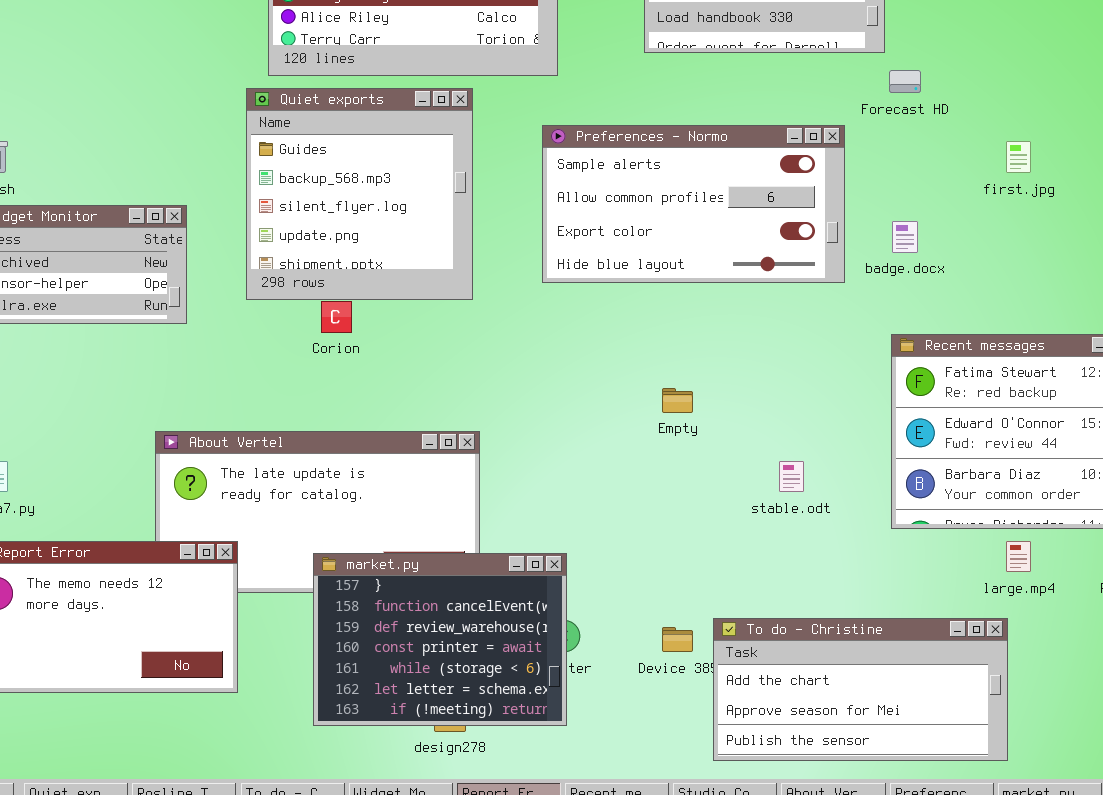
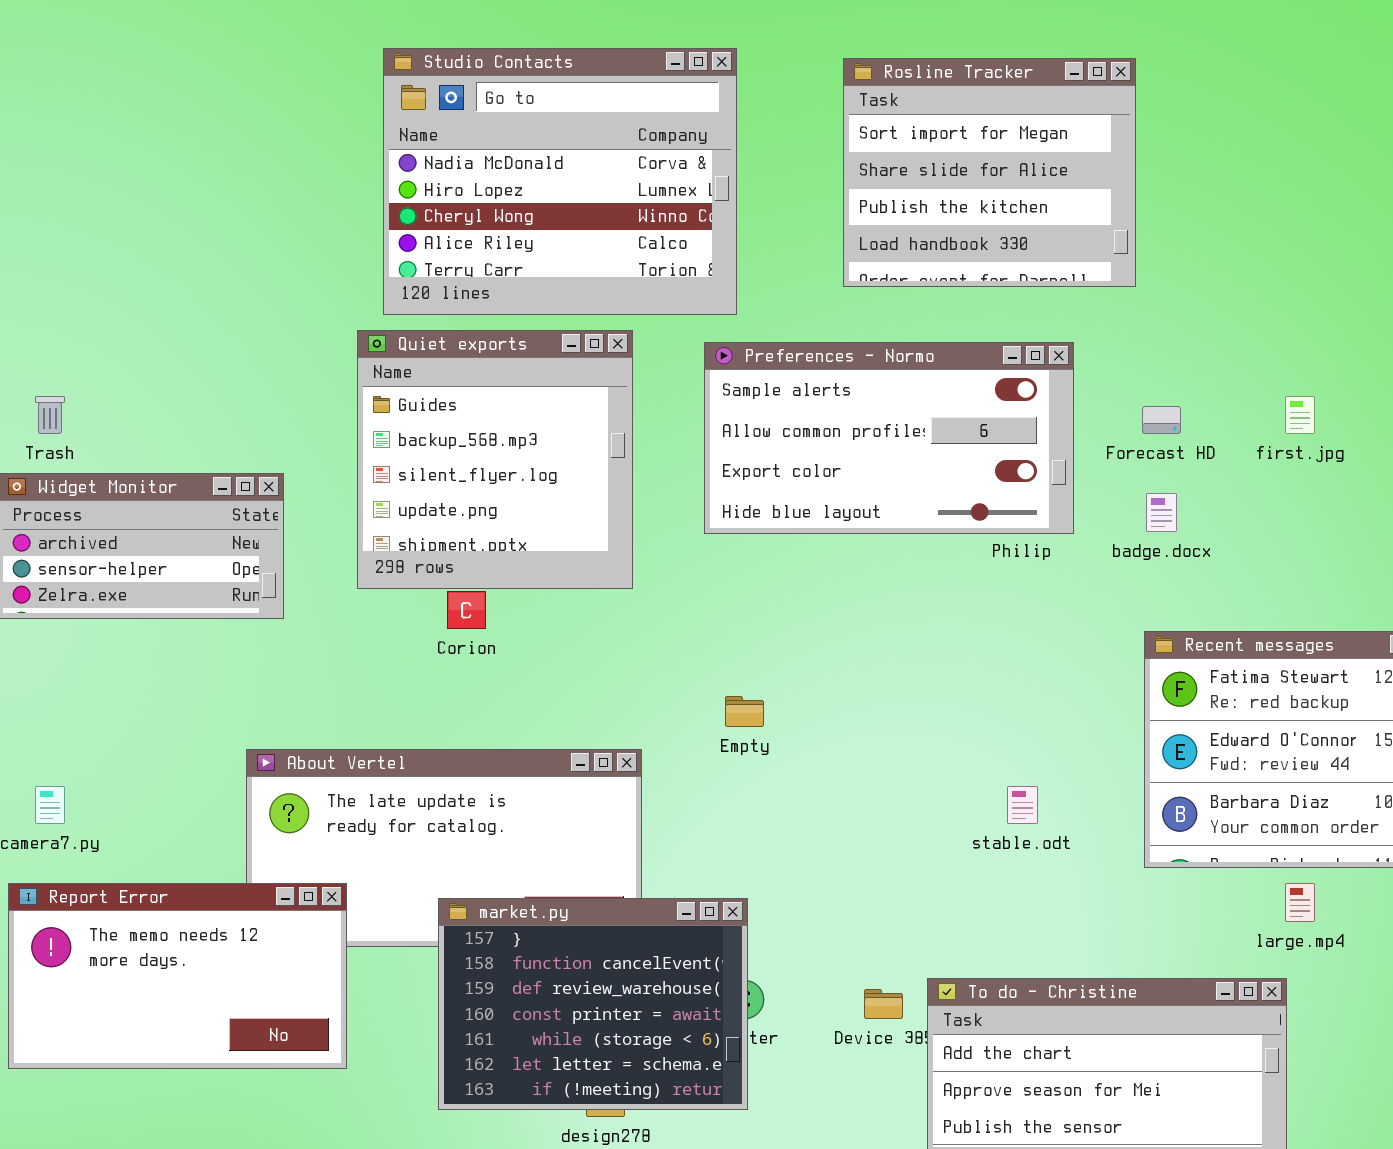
Forecast HD: [889,70,921,93] -> [1142,406,1181,434], moved
Preferences - Normo: [542,125,845,283] -> [704,342,1074,534], moved
Empty: [662,388,693,413] -> [725,696,764,727], moved

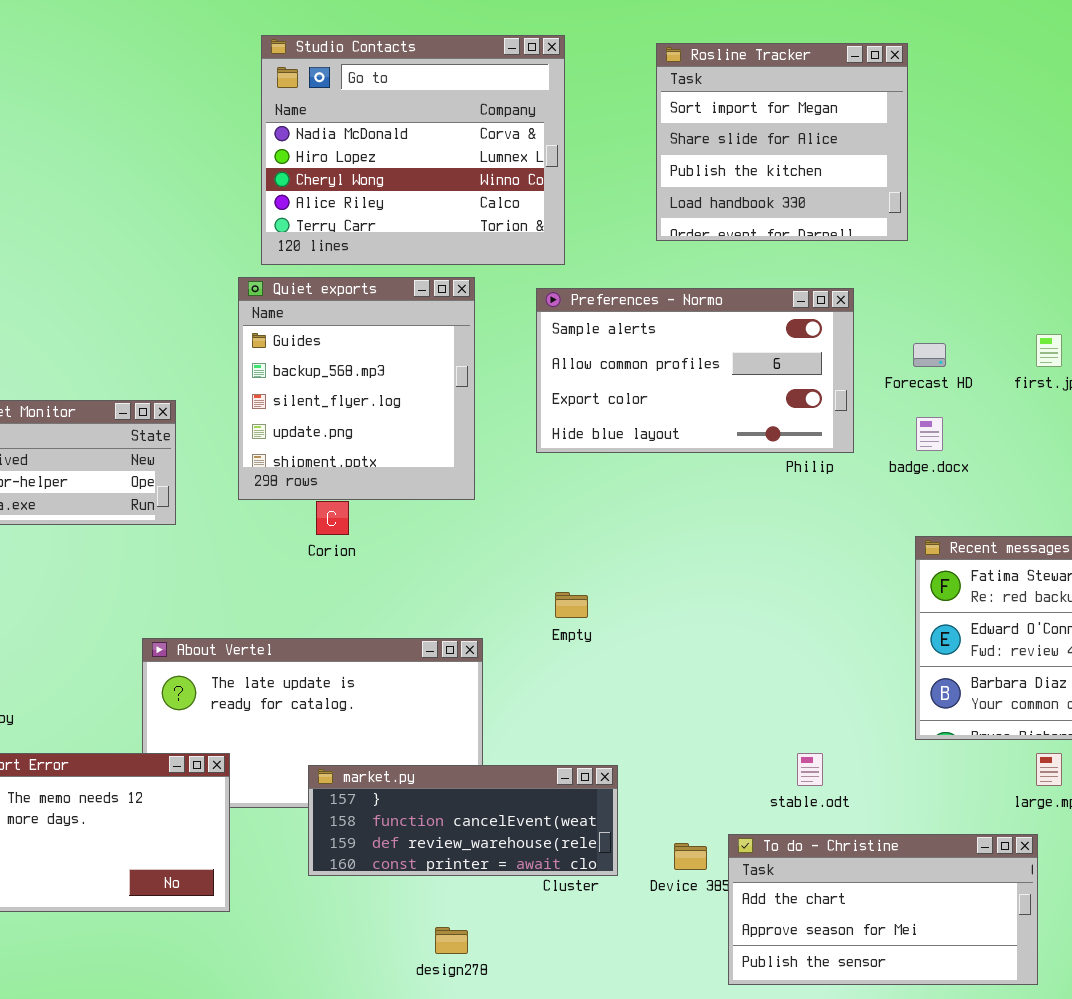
stable.odt: [1007,786,1038,824] -> [797,753,823,786], moved
market.py: [438,898,748,1110] -> [308,765,618,876], resized

